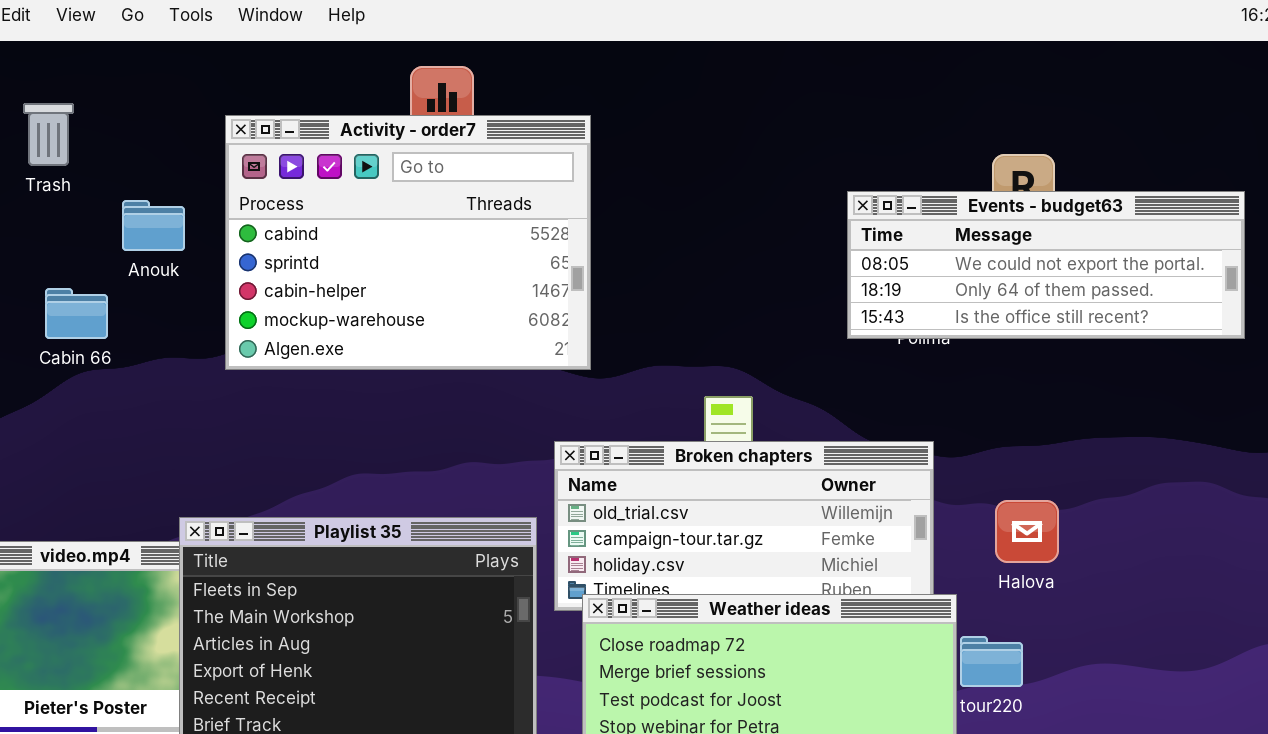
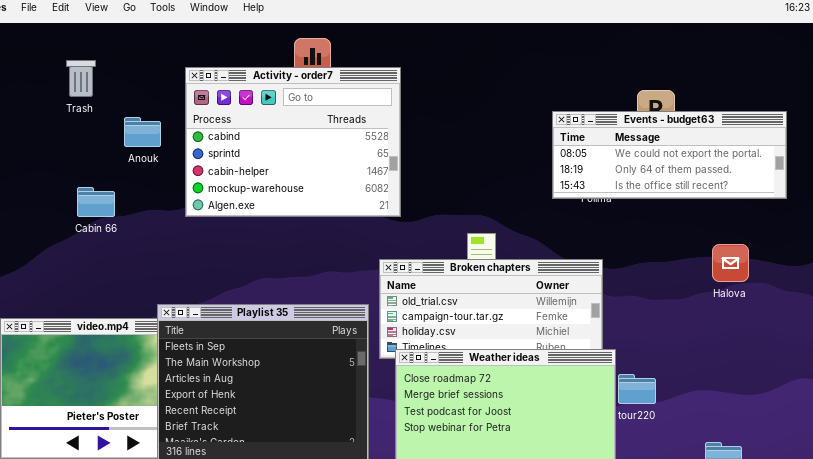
Cabin 66: [45,288,108,339] -> [77,187,115,217], moved
Halova: [995,500,1059,563] -> [712,244,749,282], moved

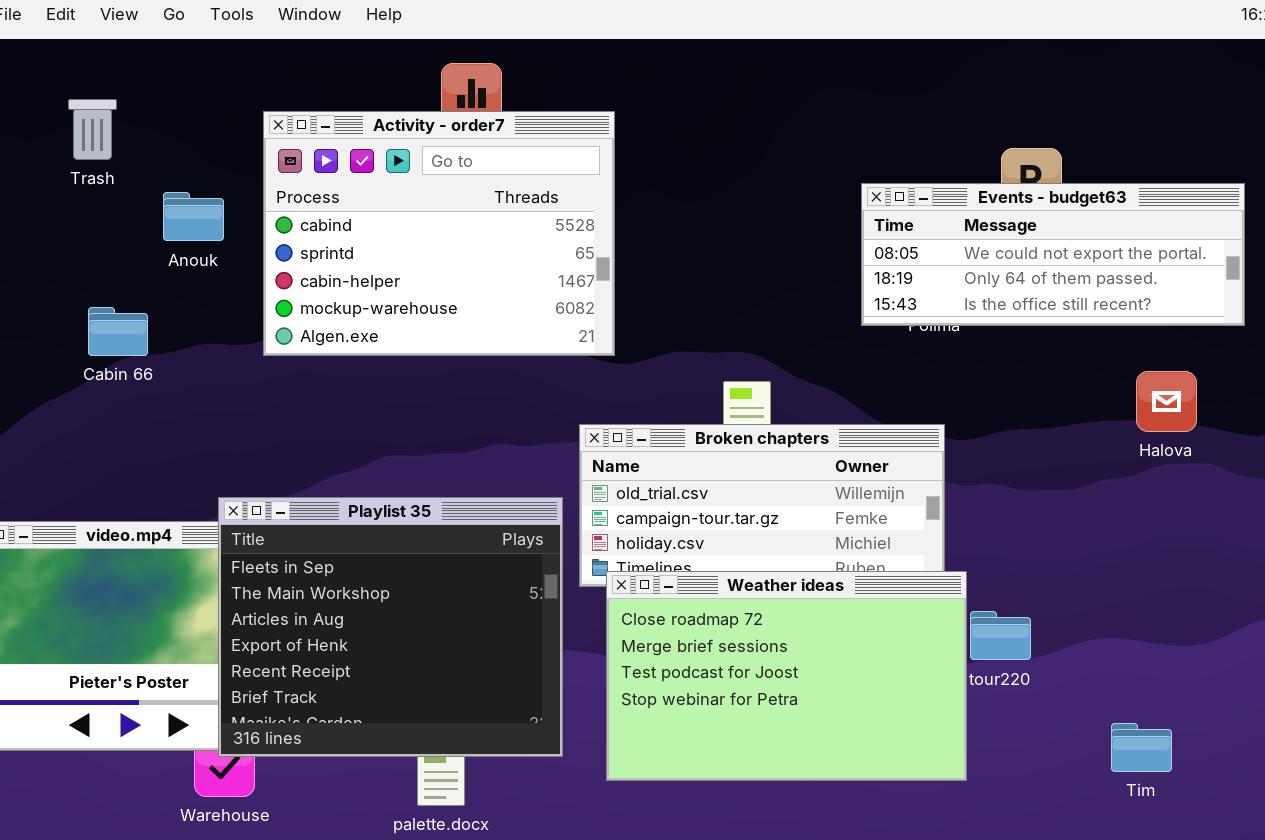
Halova: [712,244,749,282] -> [1136,371,1197,432], moved

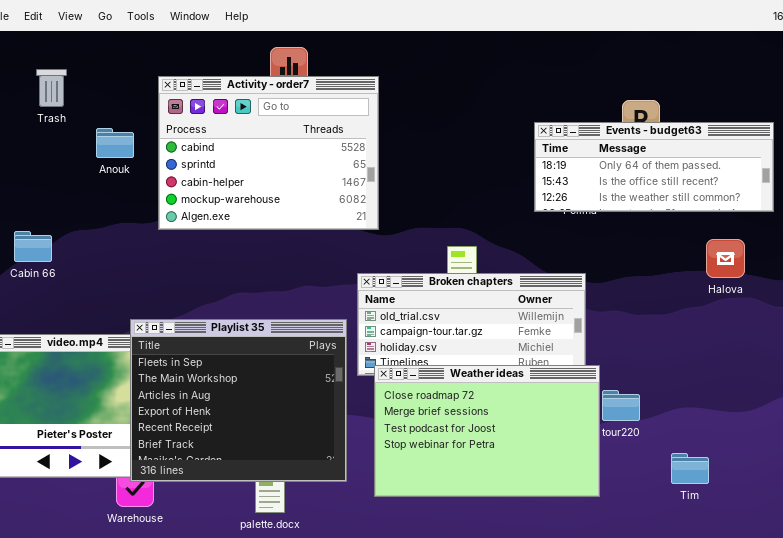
Events - budget63: [861,183,1245,326] -> [534,122,774,212], scrolled down 1 row
Cabin 66: [88,307,148,356] -> [14,231,52,262], moved
Tim: [1111,723,1172,772] -> [671,453,709,484], moved

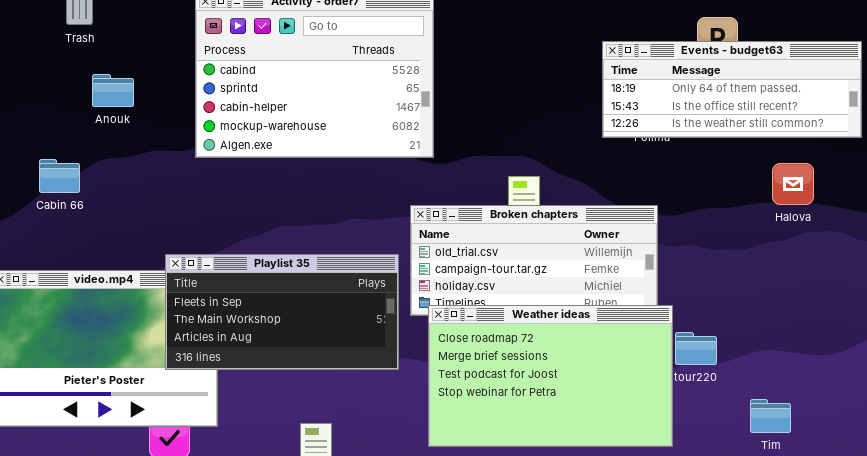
Anouk: [96,128,134,158] -> [92,74,134,107], moved
Halova: [706,239,745,278] -> [772,163,814,205], moved
Playlist 35: [130,319,347,482] -> [165,254,399,370], resized

